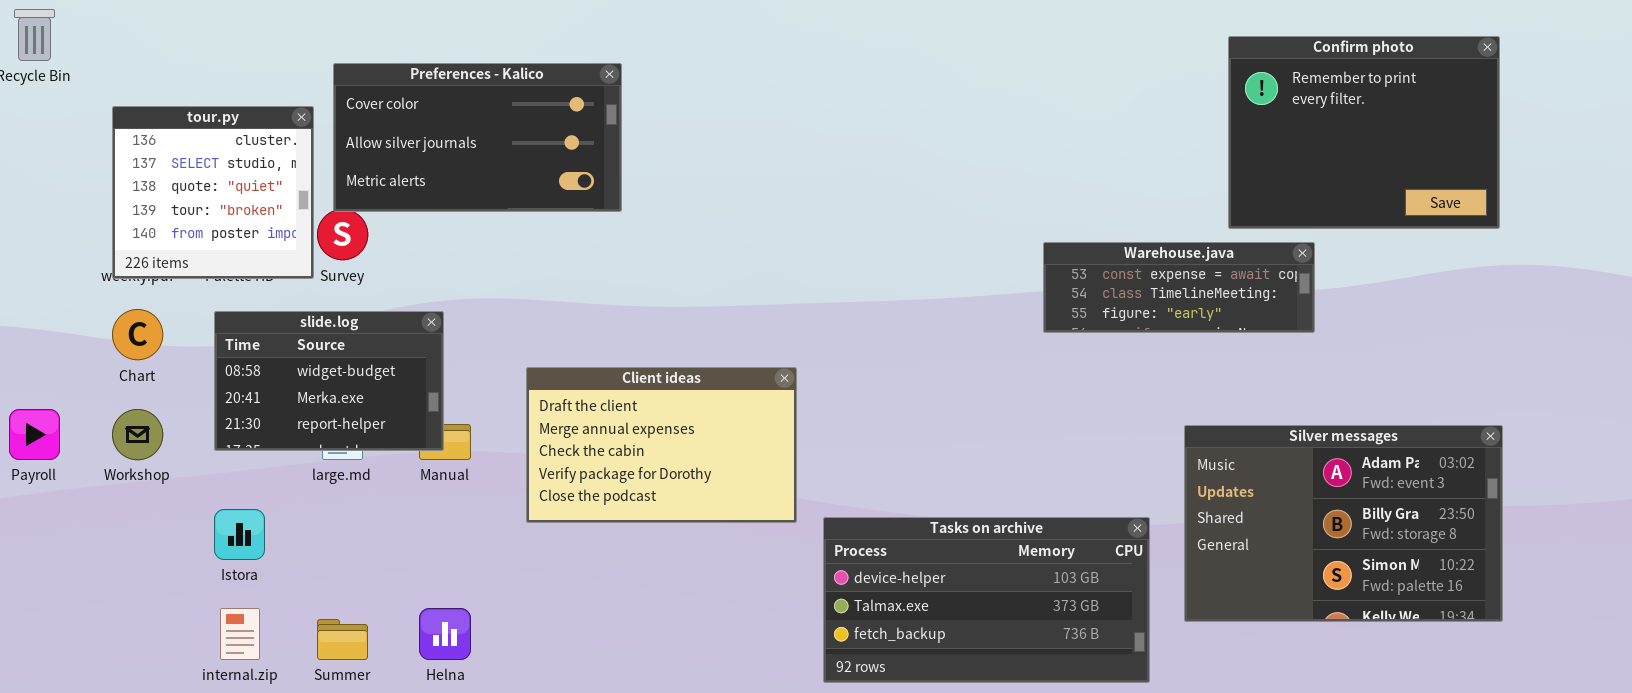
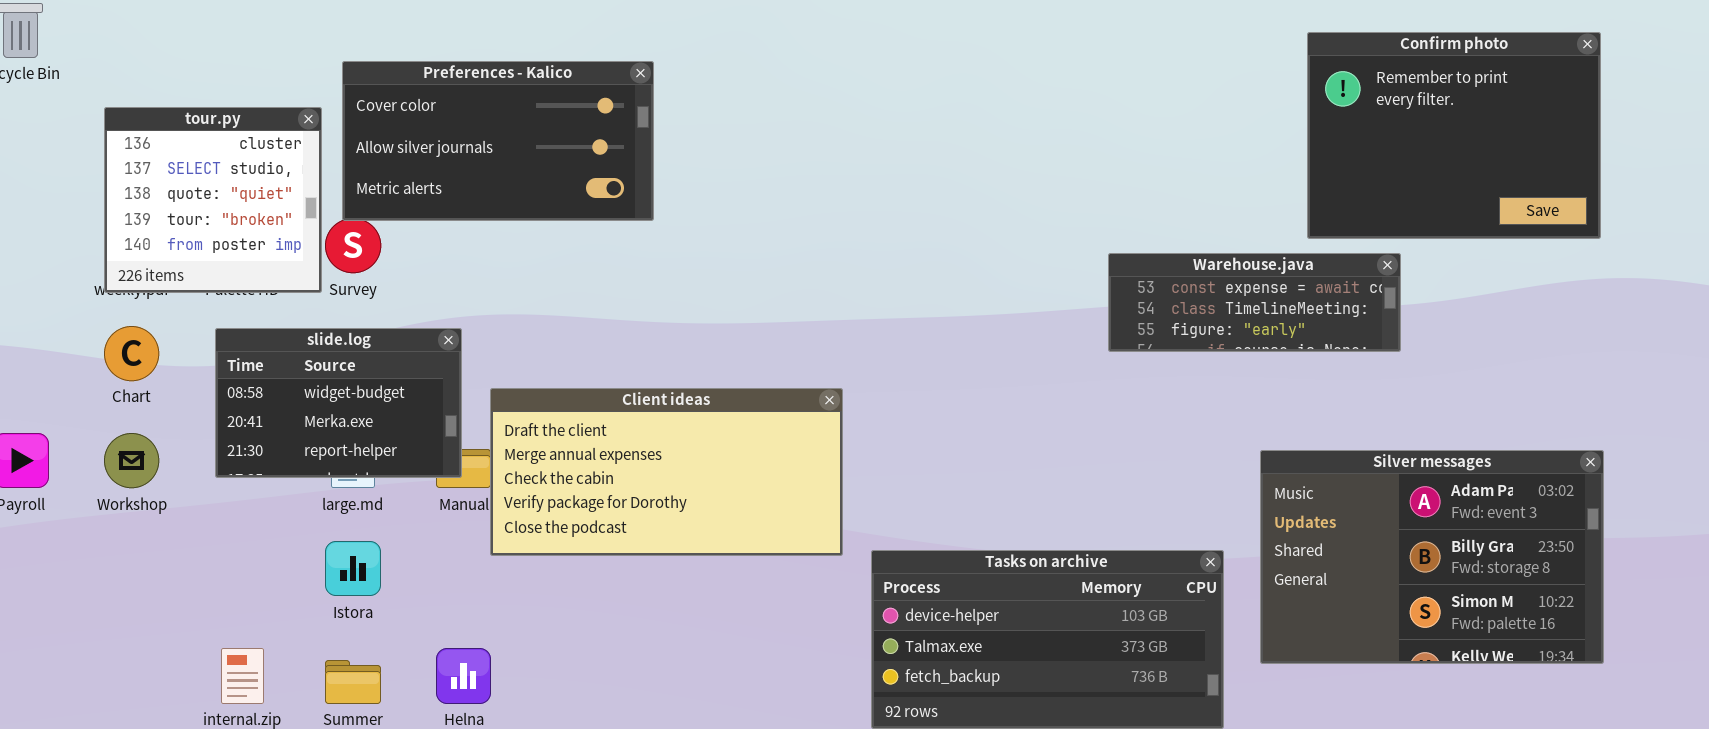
Client ideas: [526,367,797,523] -> [490,388,843,556], resized
Istora: [214,509,265,560] -> [325,541,381,596], moved

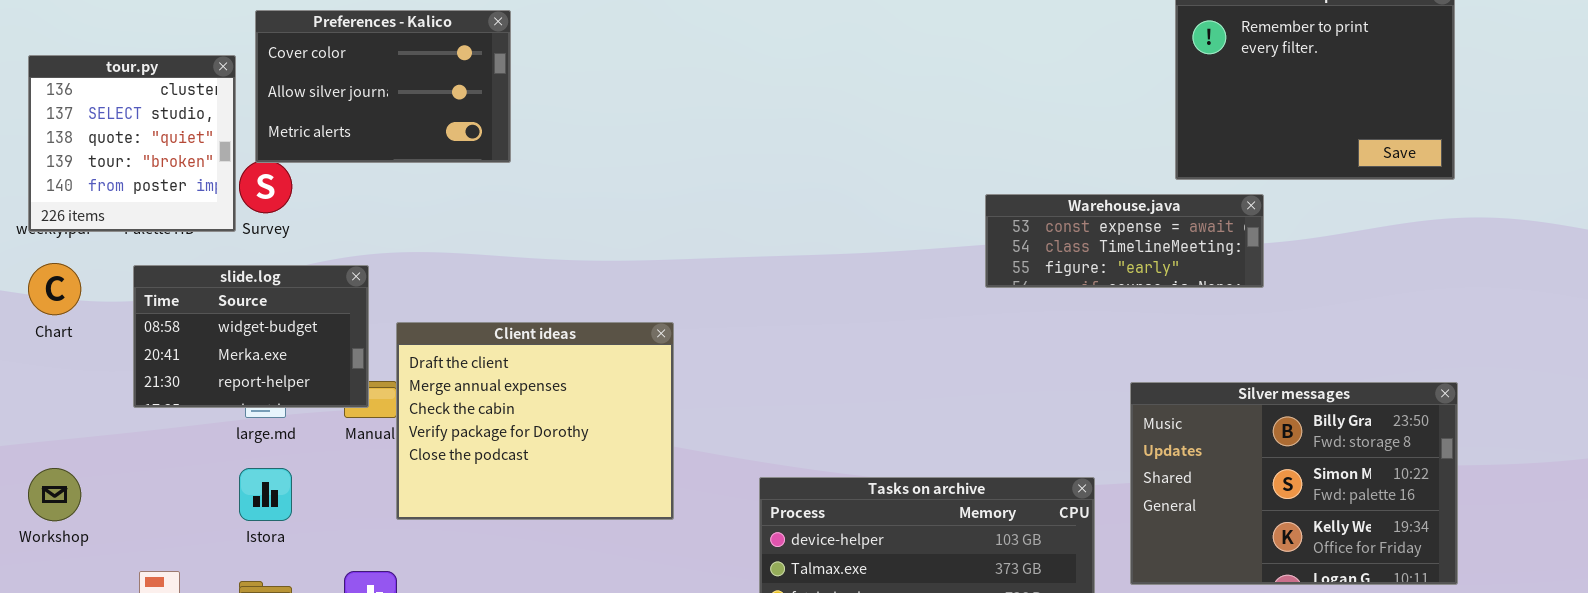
Preferences - Kalico: [342,61,654,221] -> [255,10,511,163], resized
Client ideas: [490,388,843,556] -> [396,322,674,520], resized
Workshop: [104,433,159,488] -> [28,468,81,521], moved
Silver messages: [1260,450,1604,664] -> [1130,382,1458,585], scrolled down 1 row

